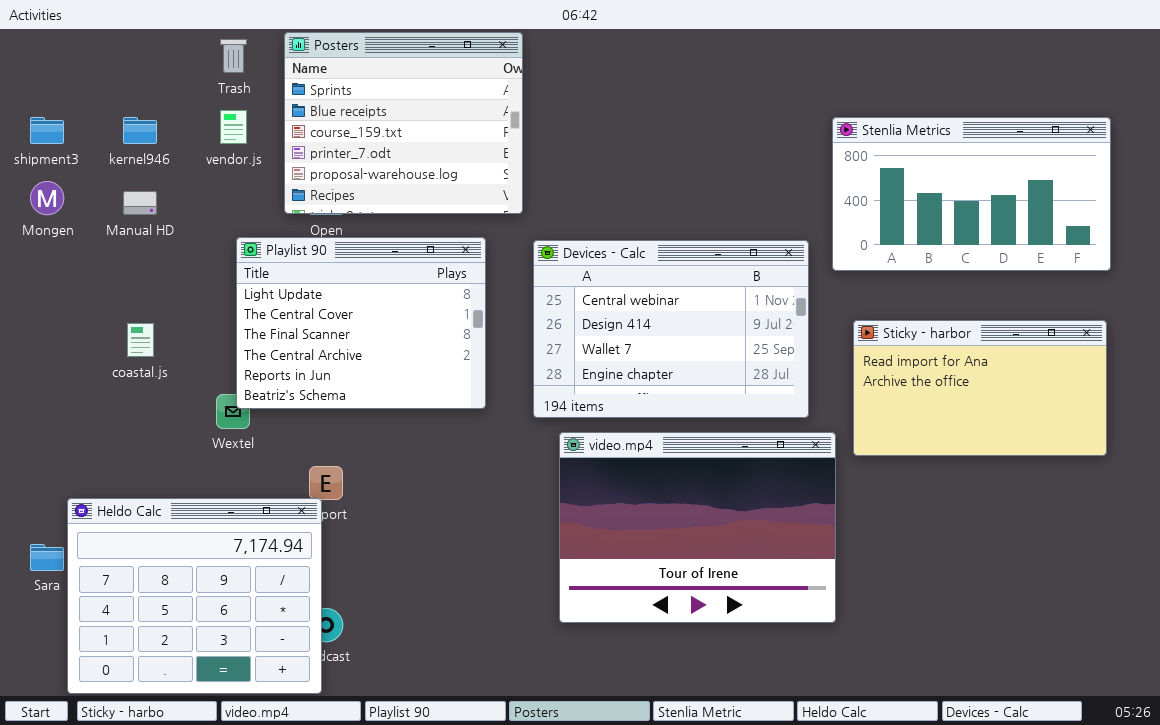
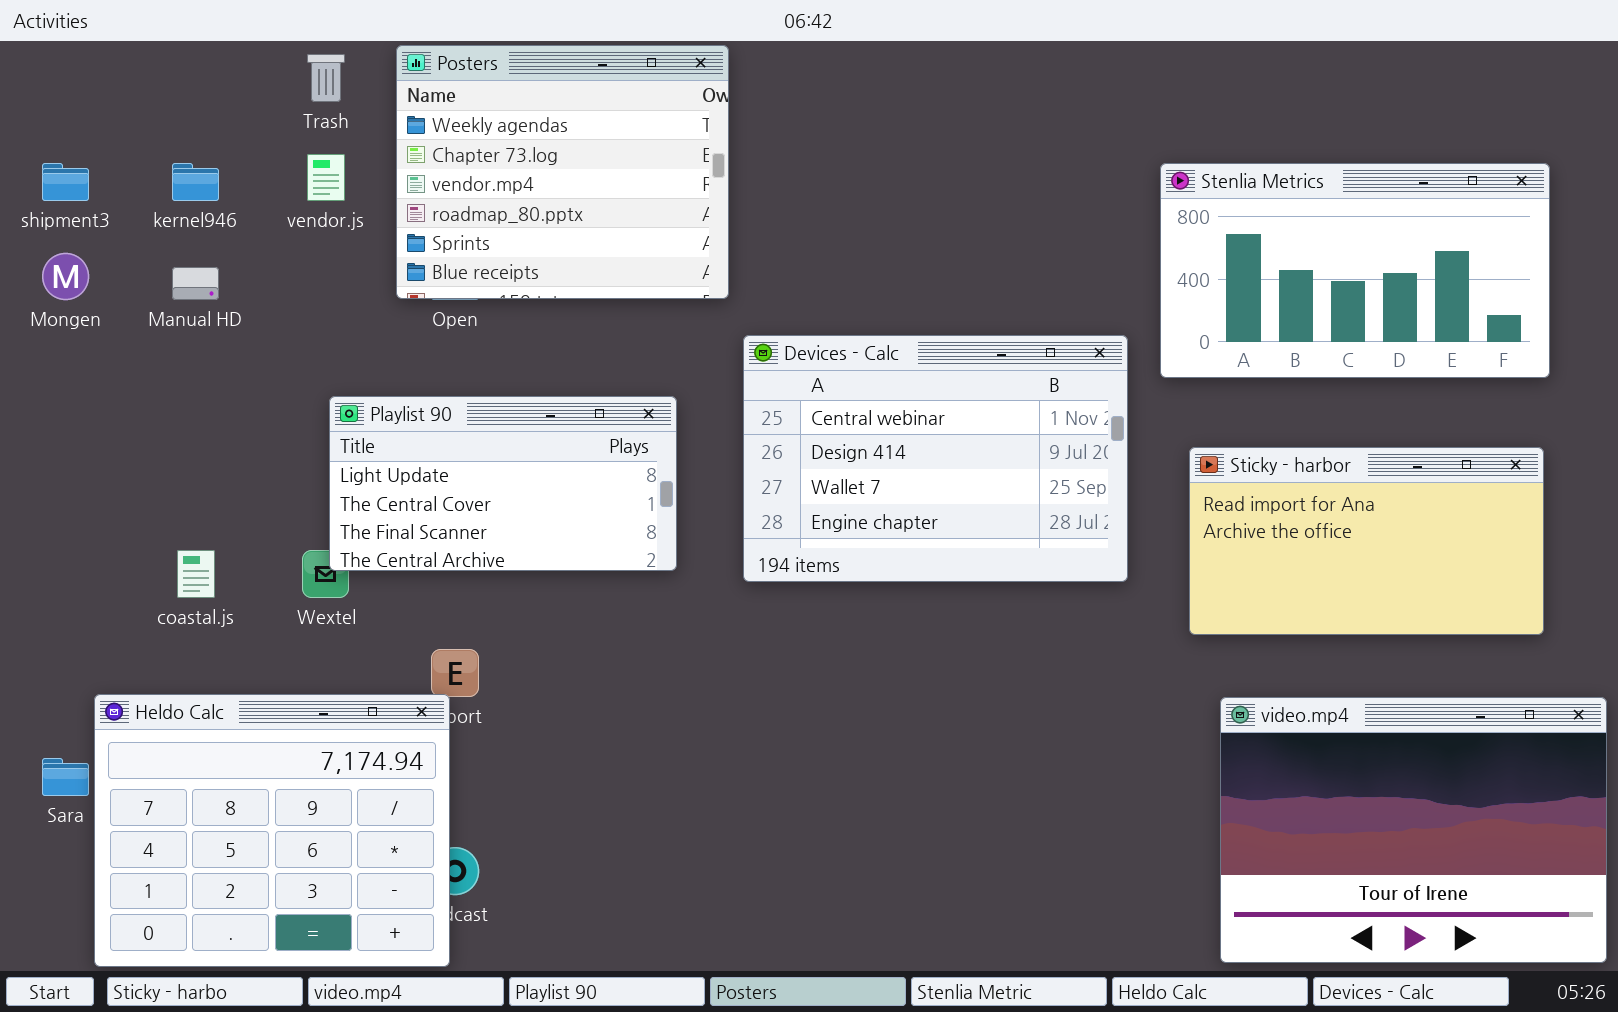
Posters: [284,32,523,214] -> [396,45,729,299], scrolled up 4 rows
Playlist 90: [236,237,486,409] -> [329,396,677,571], resized
coastal.js: [127,323,154,357] -> [177,550,215,598], moved
video.mp4: [559,432,836,623] -> [1220,697,1607,963], moved

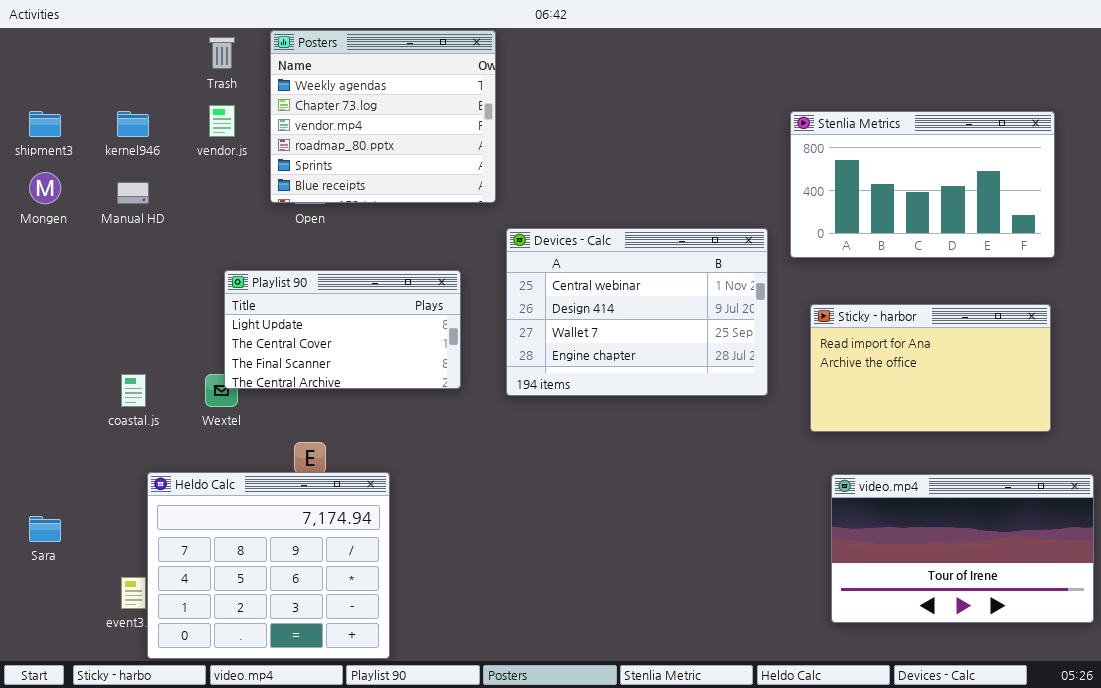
Heldo Calc: [94,694,450,967] -> [147,472,390,659], moved
video.mp4: [1220,697,1607,963] -> [831,474,1094,623], resized

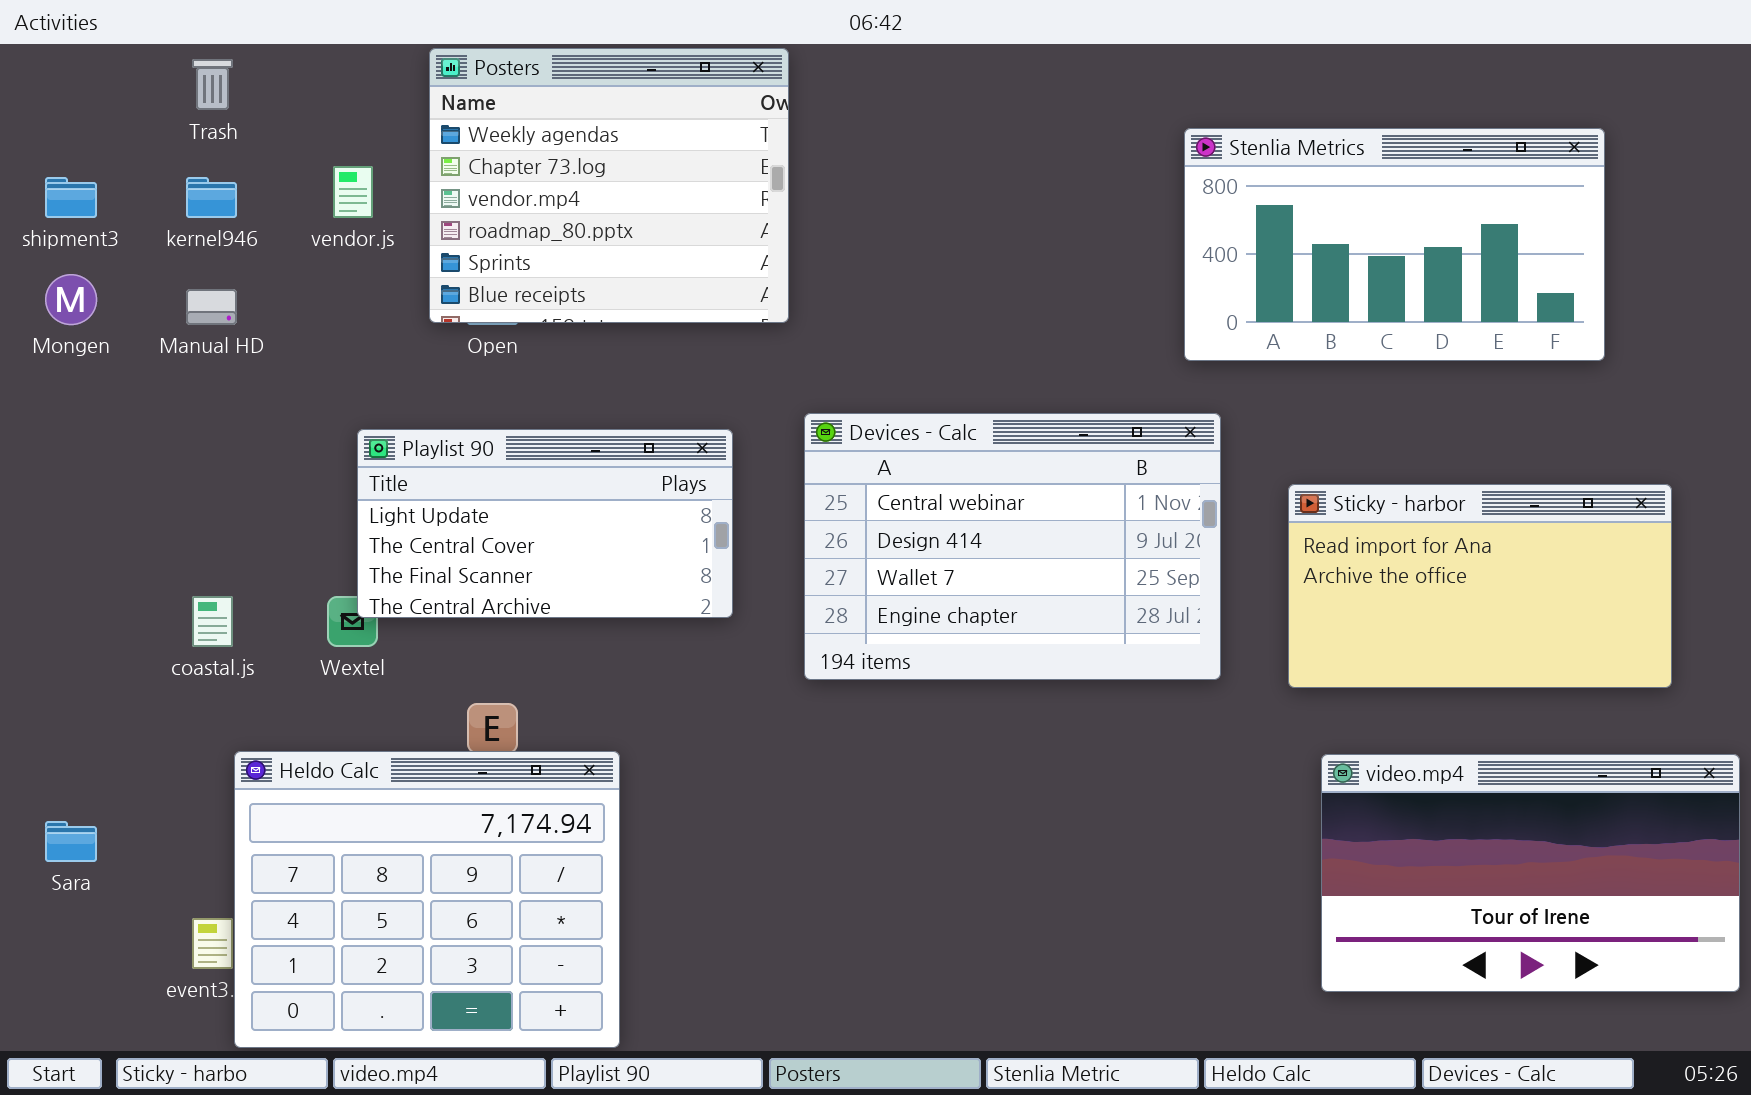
Trash: [209,37,235,69] -> [192,59,233,110], moved
Stenlia Metrics: [790,111,1055,258] -> [1184,128,1605,361], moved
Devices - Calc: [506,228,768,396] -> [804,413,1221,680], moved

